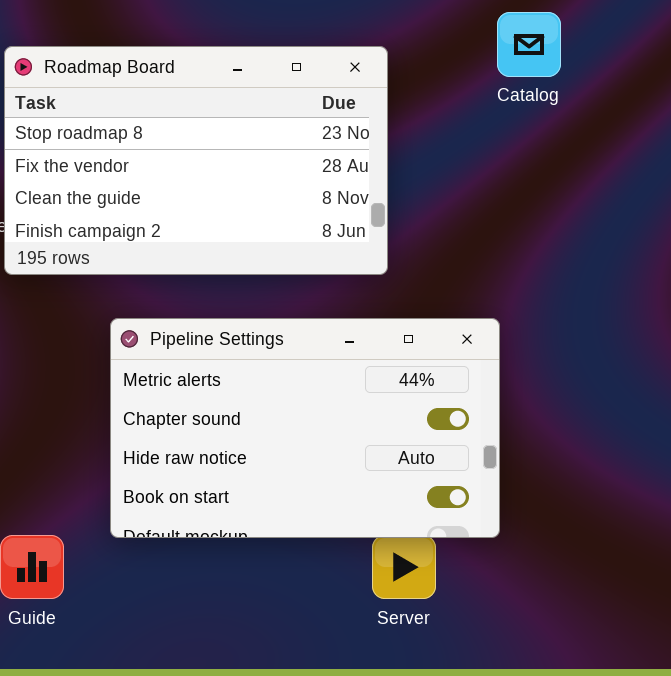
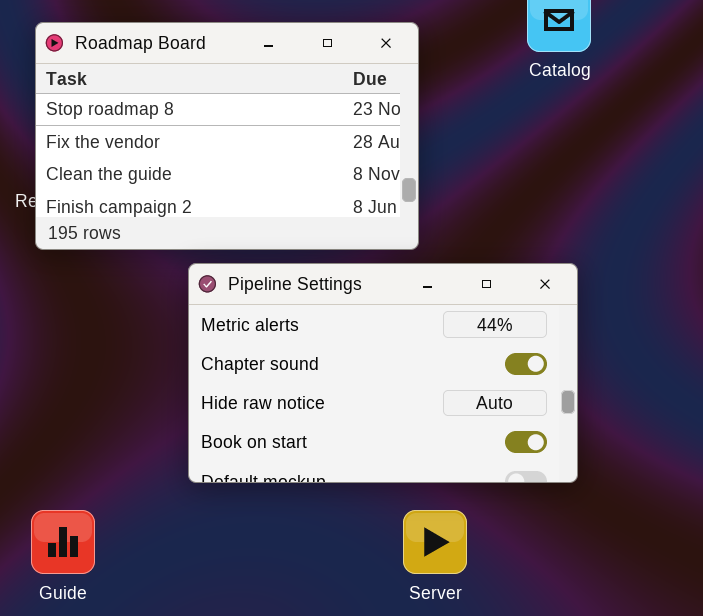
Pipeline Settings: [110,318,500,538] -> [188,263,578,483], moved

